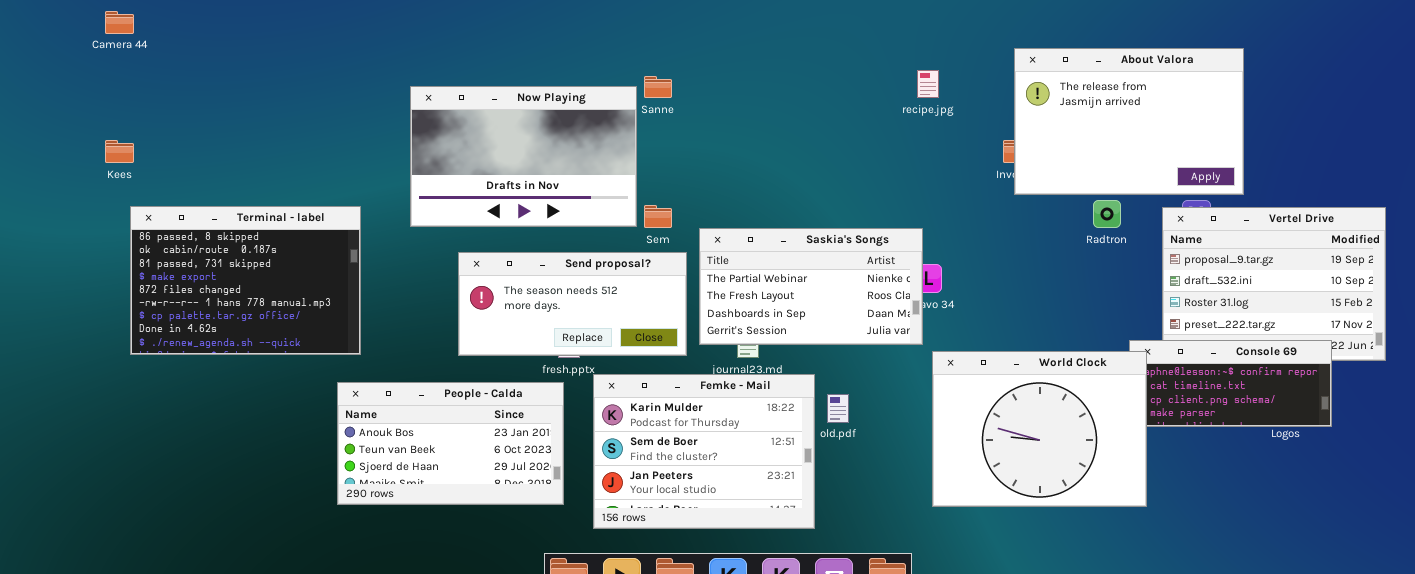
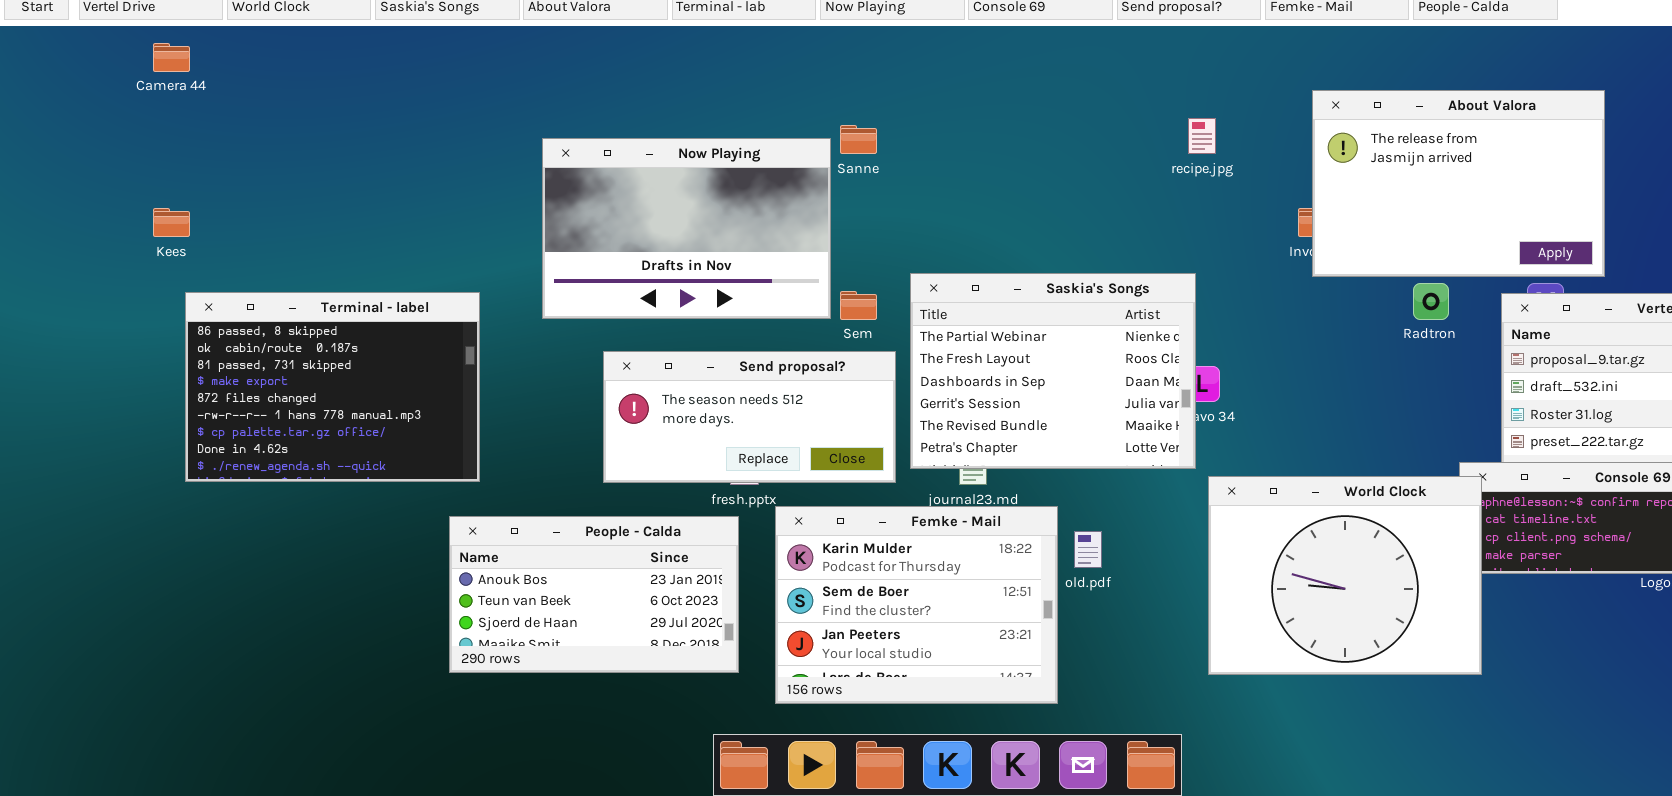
Saskia's Songs: [699,228,923,345] -> [910,273,1196,469], resized

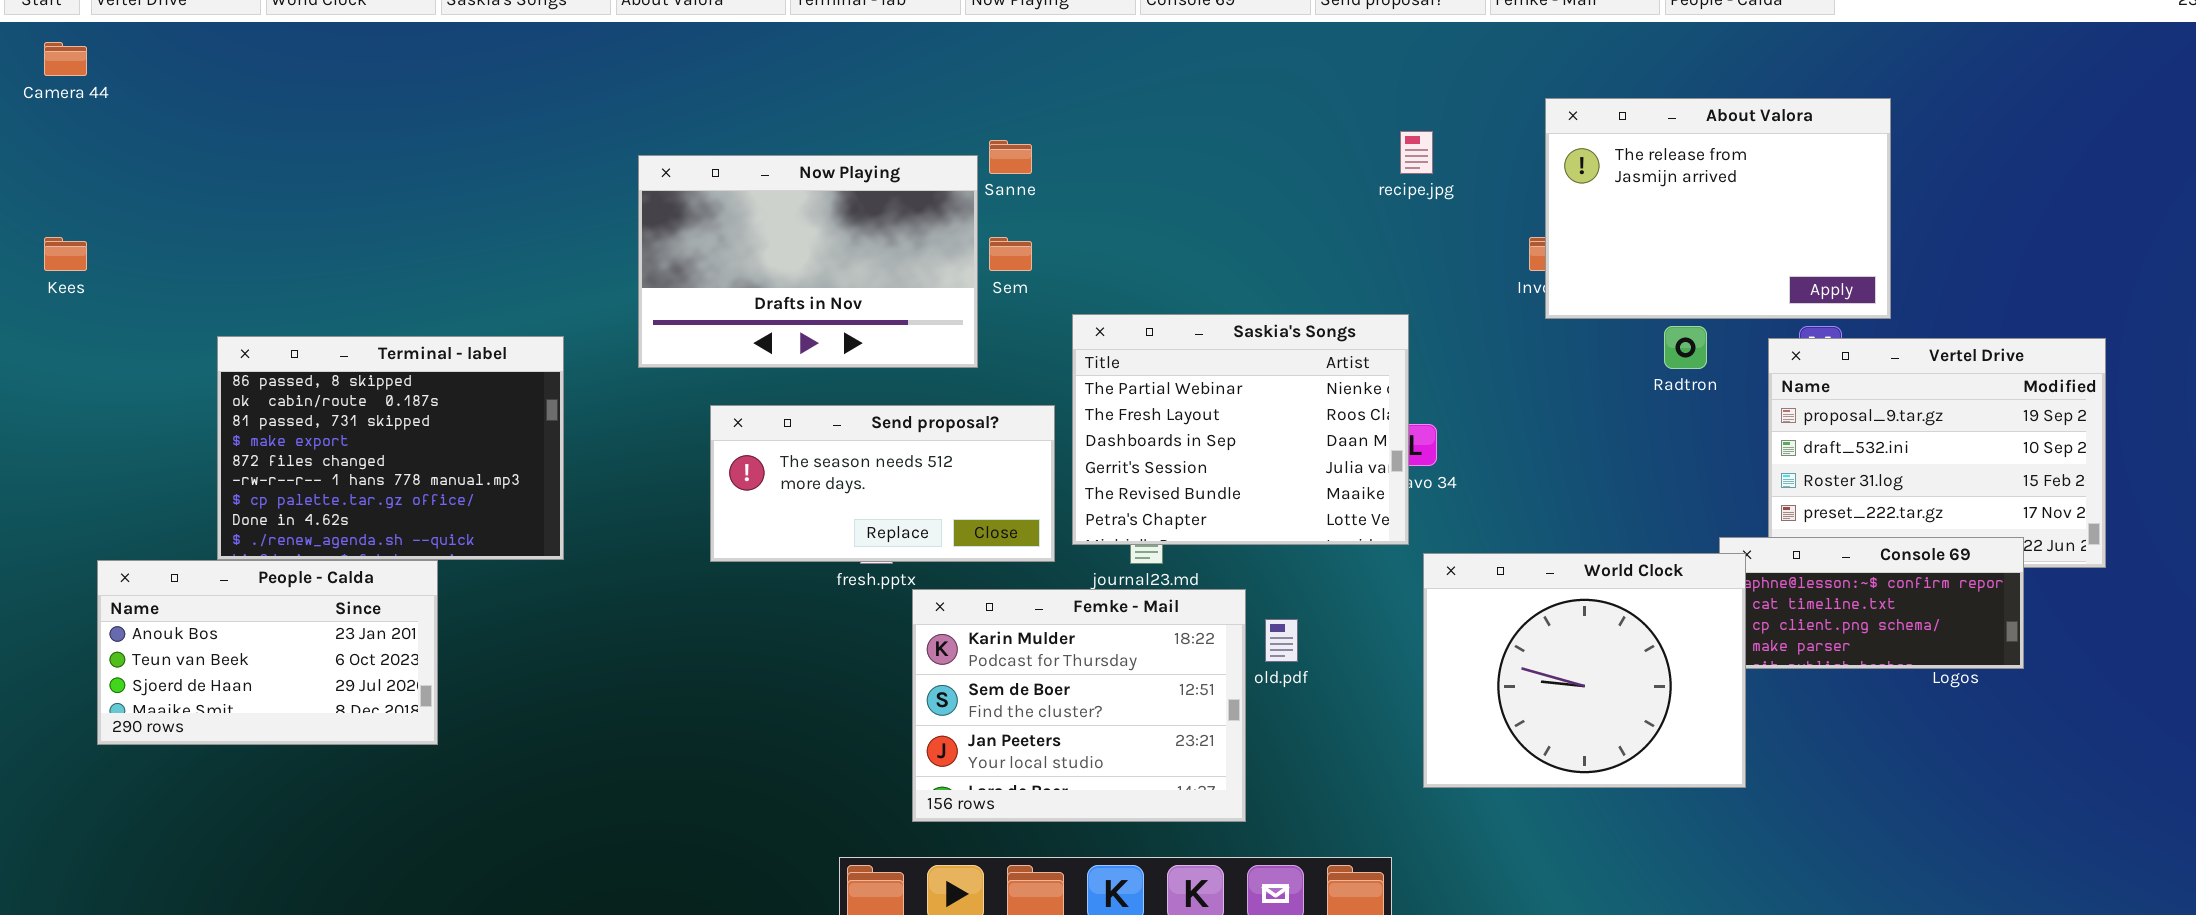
Camera 44: [153,43,190,72] -> [44,42,87,76], moved
Kees: [153,208,190,237] -> [44,237,87,271], moved
Sem: [840,291,877,320] -> [989,237,1032,271], moved
People - Calda: [449,516,739,673] -> [97,560,438,745], moved

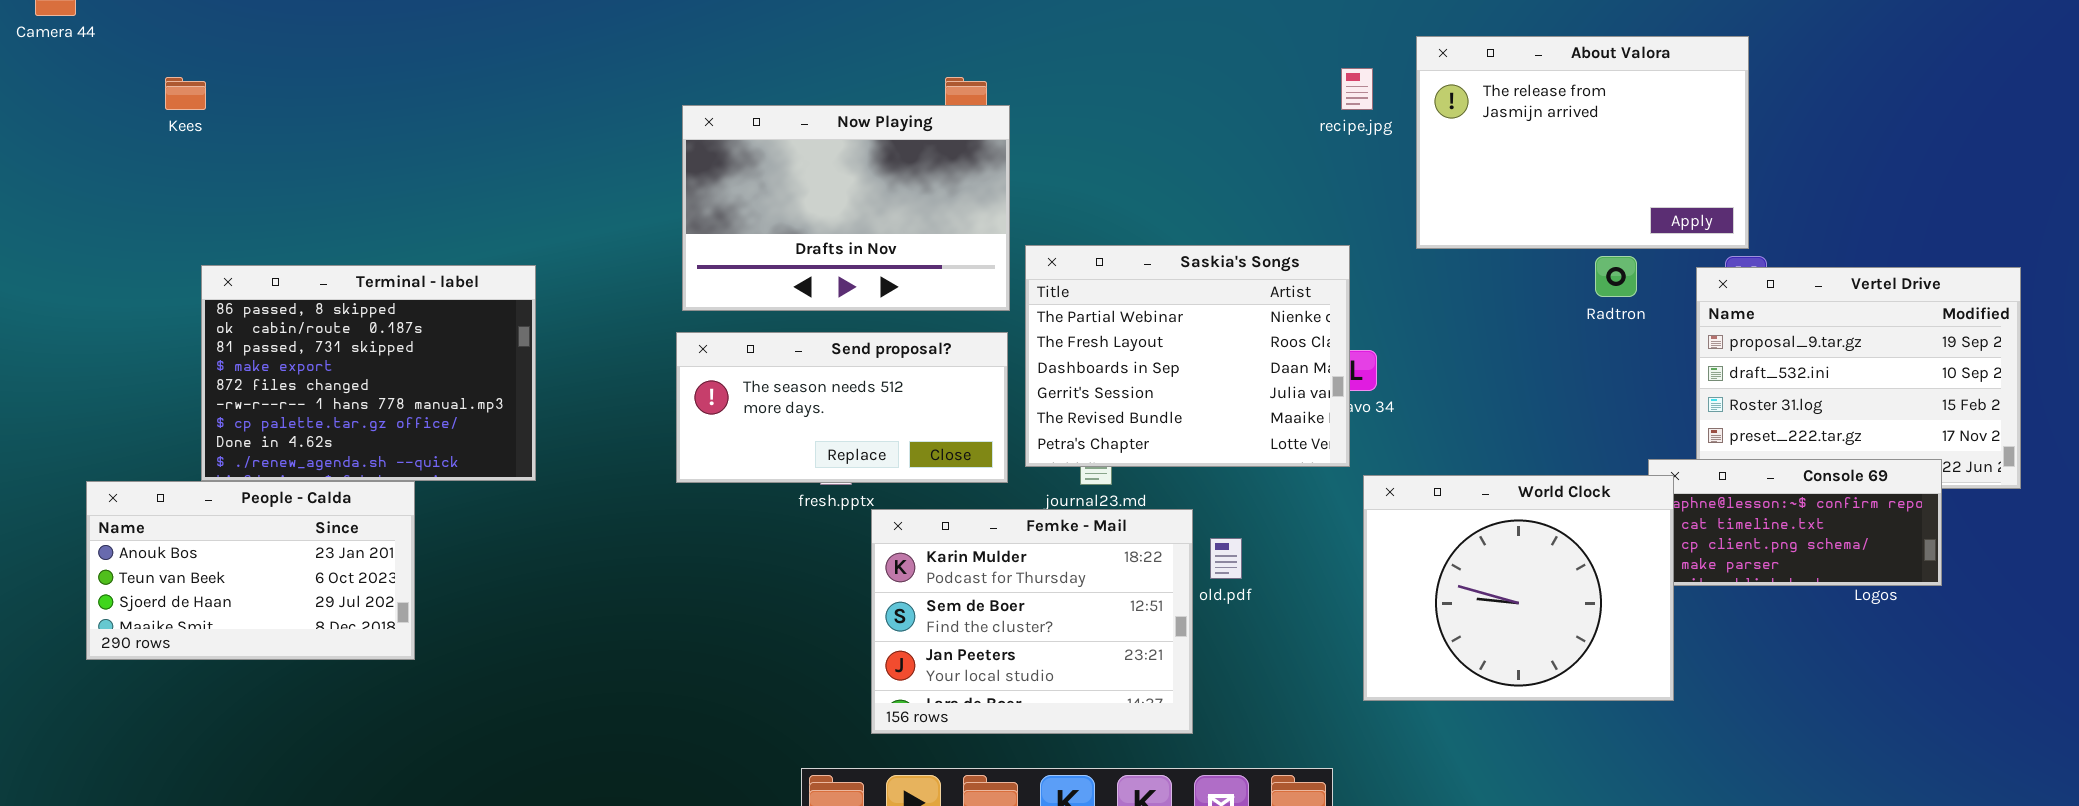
About Valora: [1545,98,1891,319] -> [1416,36,1749,249], moved
Now Playing: [638,155,978,368] -> [682,105,1010,311], moved
Kees: [44,237,87,271] -> [165,77,206,110], moved

